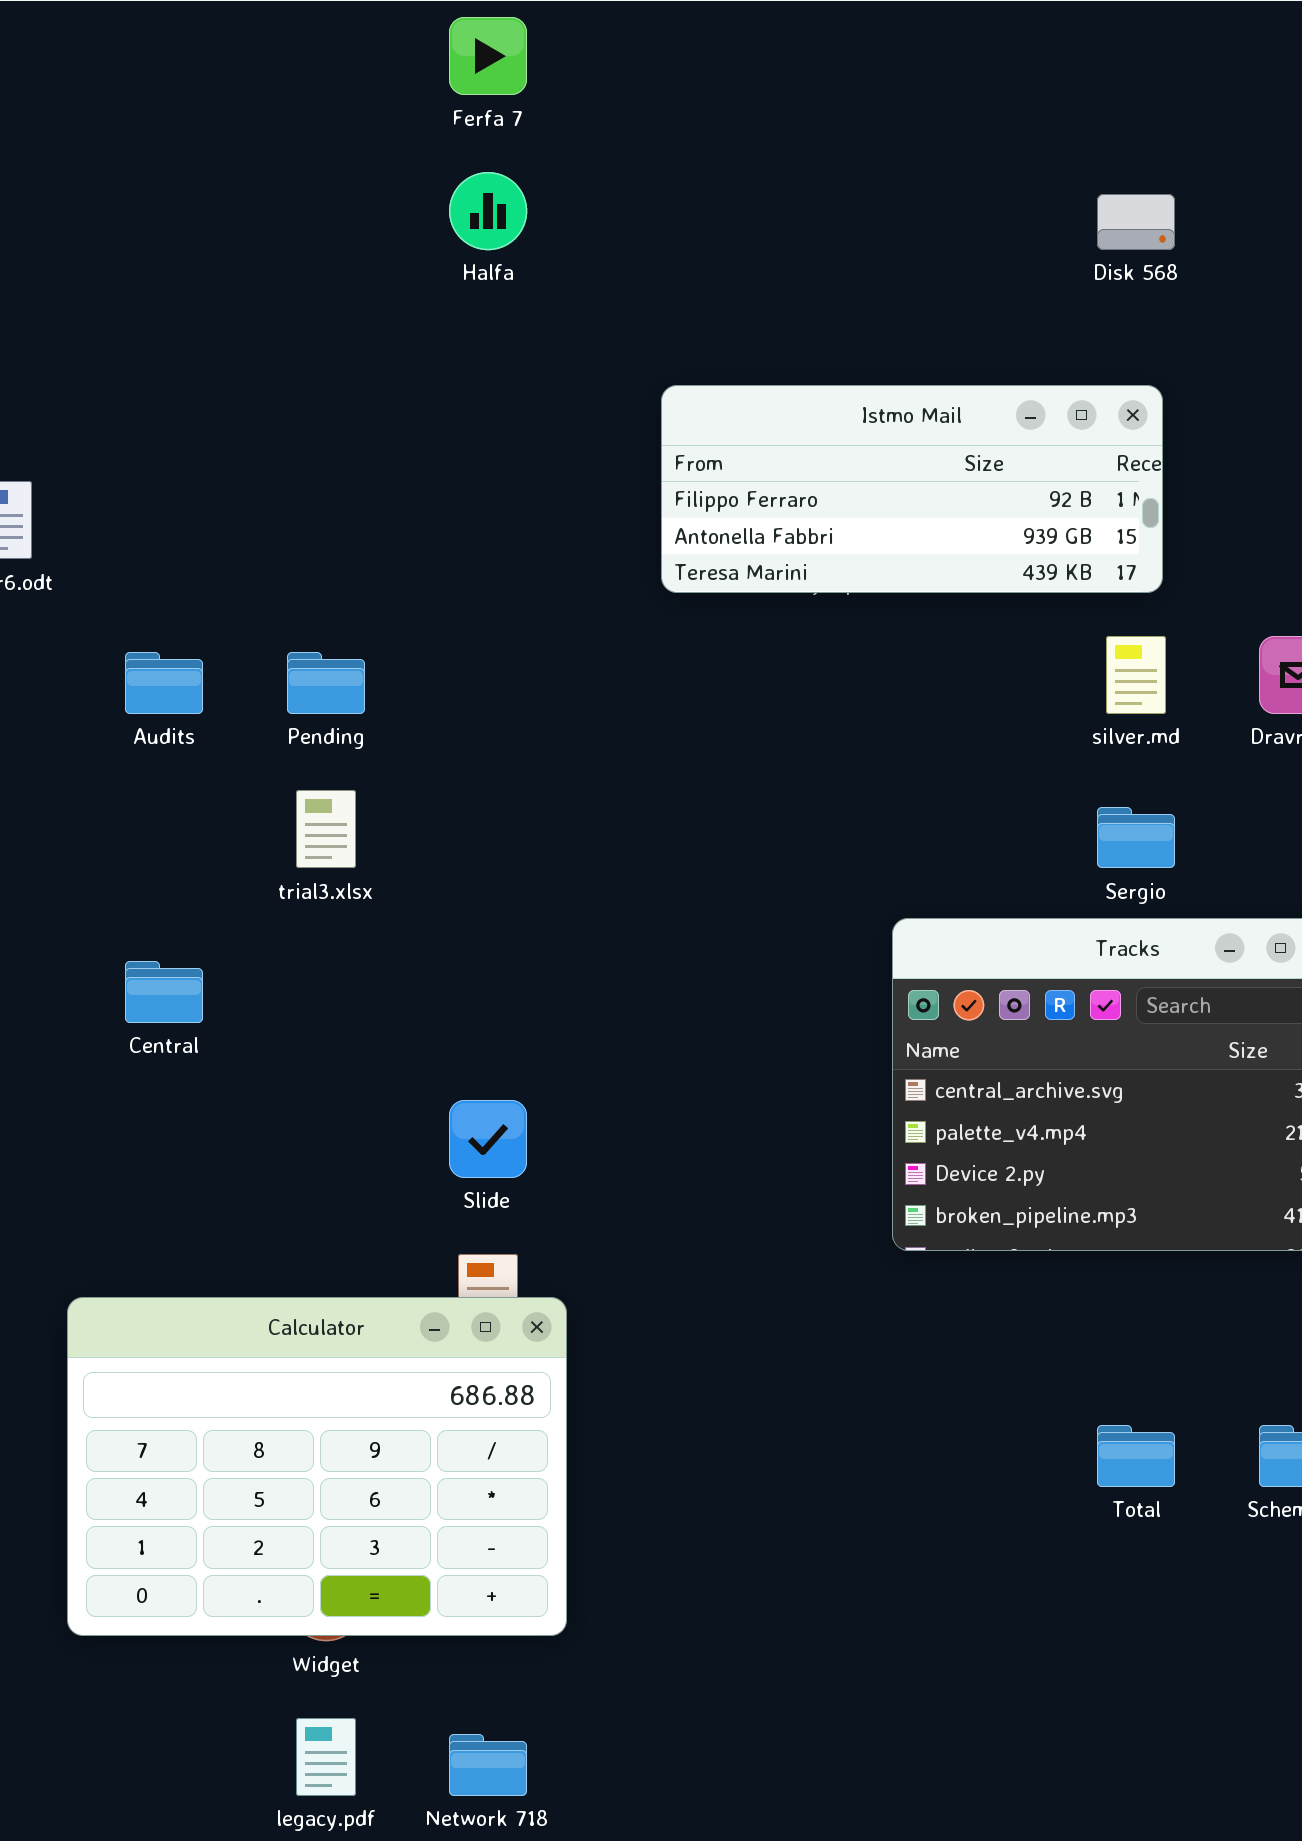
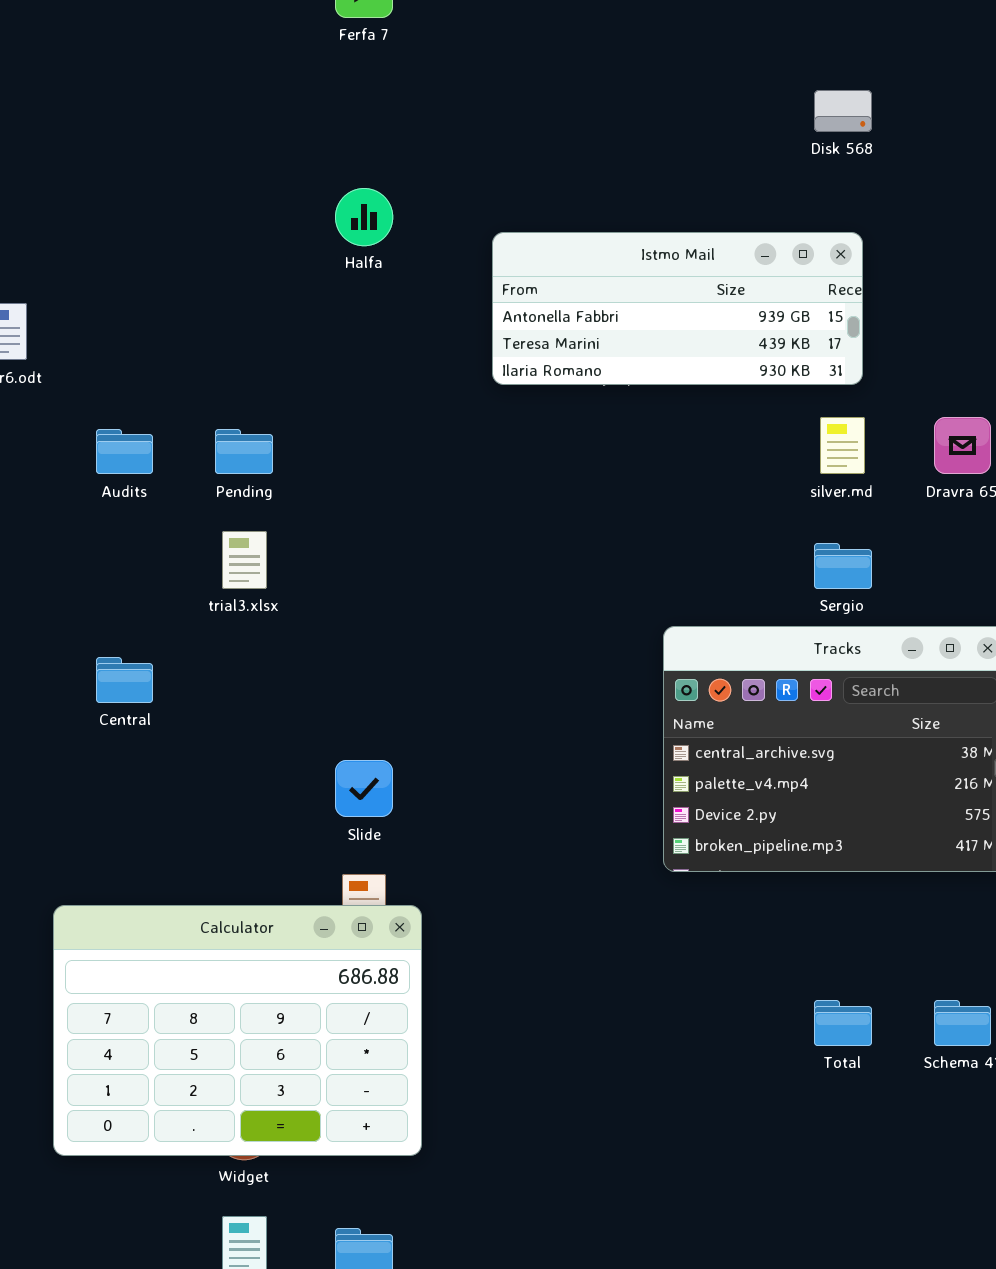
Halfa: [449,172,527,250] -> [335,188,393,246], moved
Istmo Mail: [661,385,1163,593] -> [492,232,863,385], scrolled down 1 row

